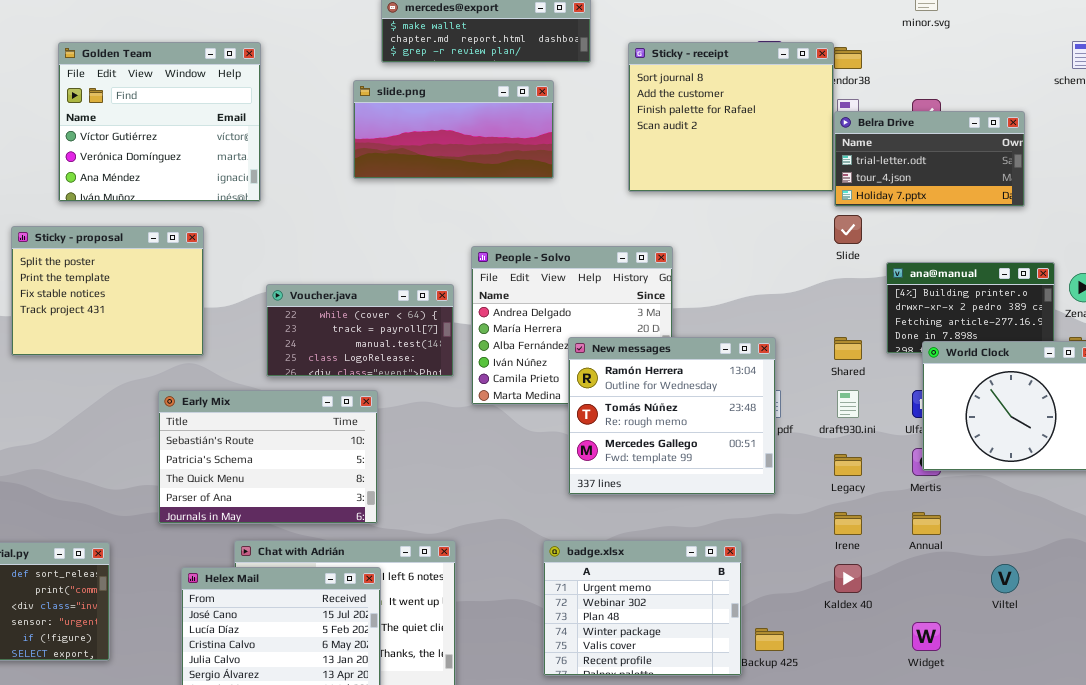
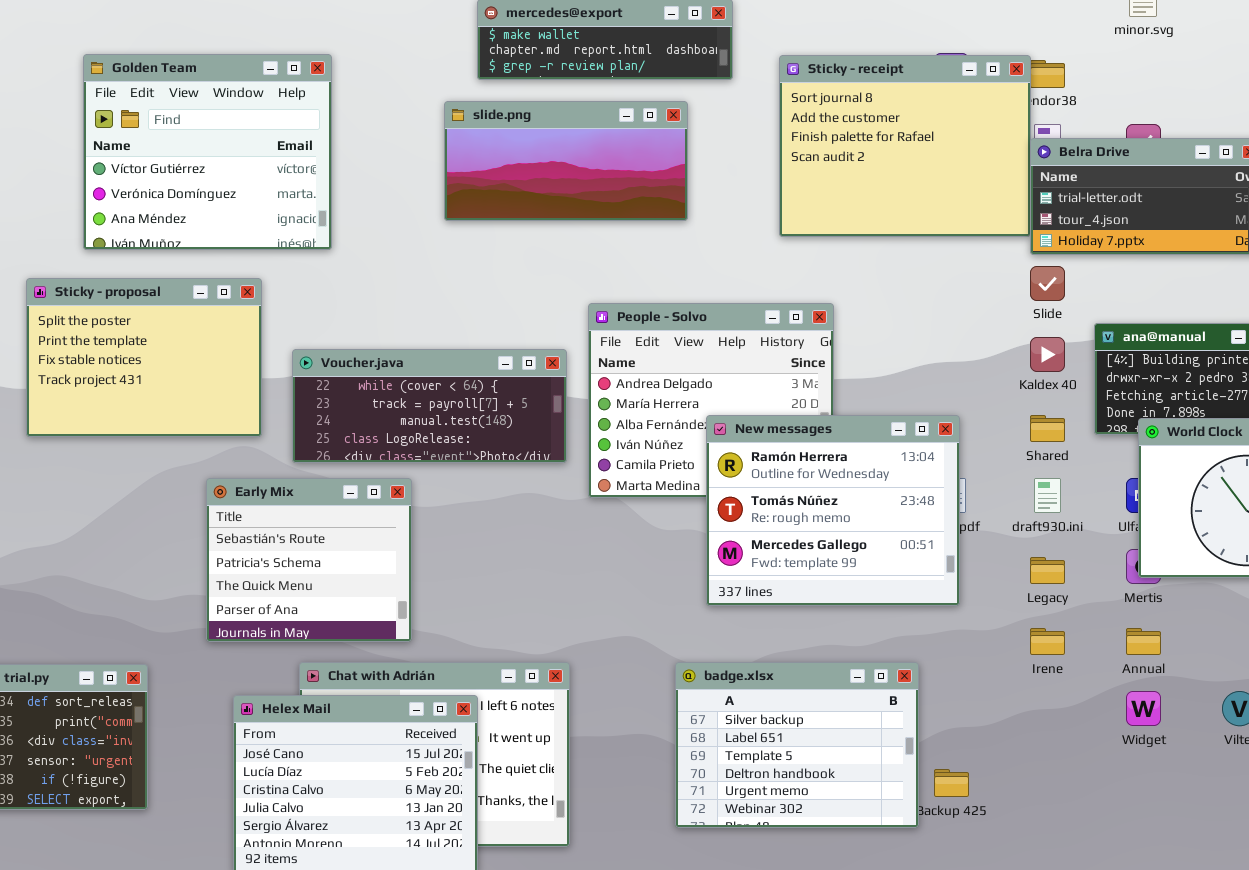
Voucher.java: [266,284,454,377] -> [292,349,567,463], resized
Early Mix: [158,390,378,524] -> [206,478,412,642], resized
badge.xlsx: [543,540,742,676] -> [675,662,919,828], scrolled up 4 rows
Kaldex 40: [834,564,862,593] -> [1030,337,1065,372], moved
Widget: [912,622,941,651] -> [1126,691,1161,726], moved

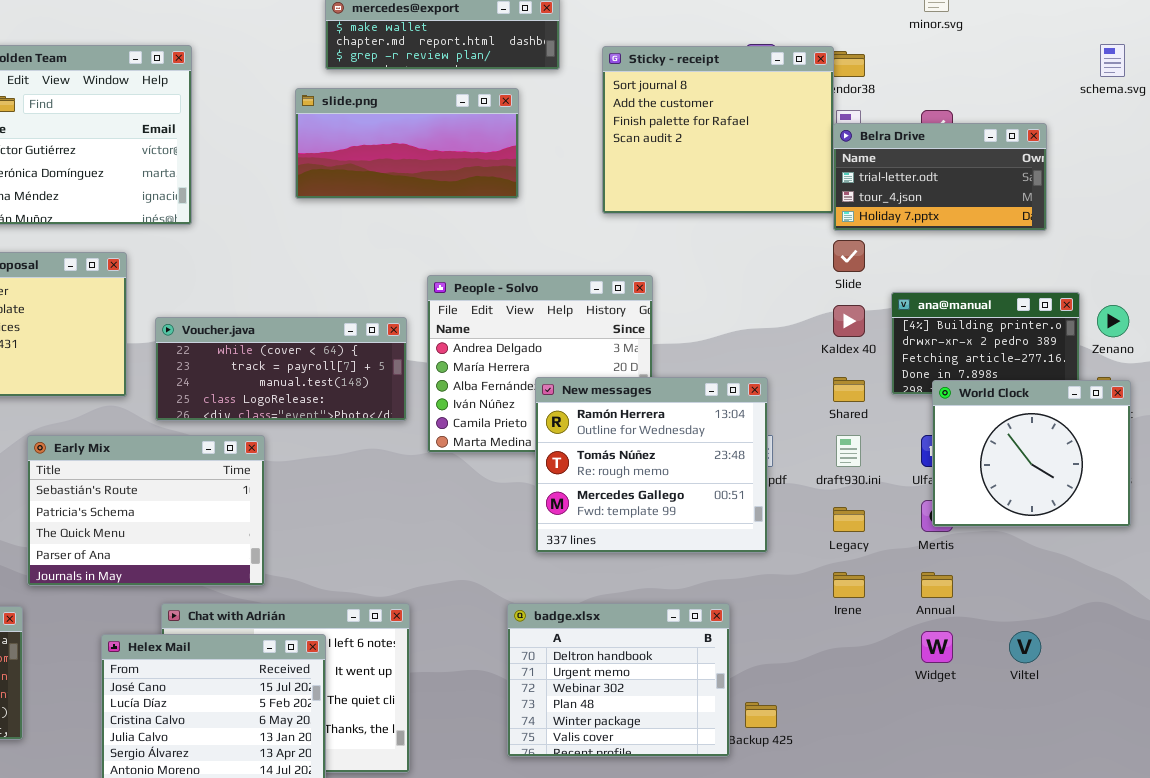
Early Mix: [206,478,412,642] -> [27,435,265,586], resized
badge.xlsx: [675,662,919,828] -> [507,603,730,757], scrolled down 3 rows

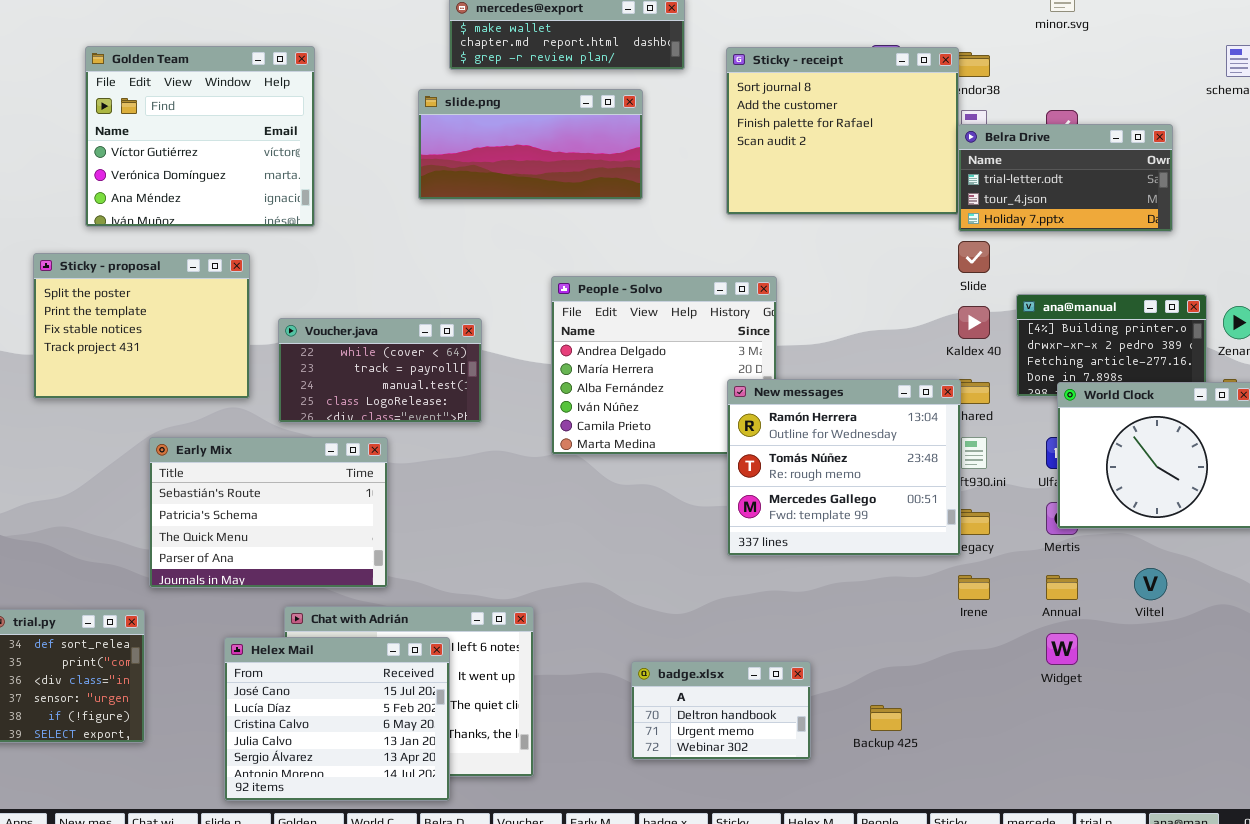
Voucher.java: [155,317,407,421] -> [278,318,482,423], resized
New messages: [535,377,768,553] -> [727,379,961,556], moved
badge.xlsx: [507,603,730,757] -> [631,661,811,760], resized
Viltel: [1009,631,1041,663] -> [1134,568,1167,600], moved

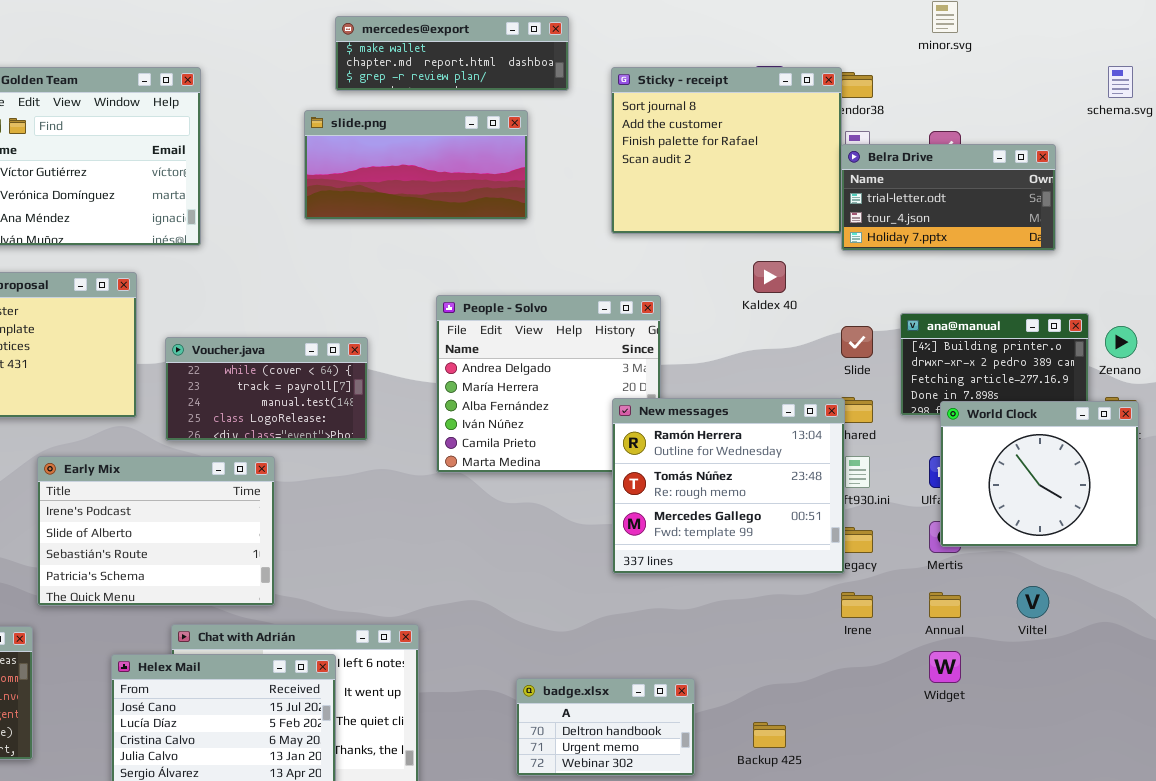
Slide: [958,241,990,273] -> [841,326,873,358], moved
Kaldex 40: [958,306,990,339] -> [753,261,786,293], moved
Early Mix: [149,437,388,588] -> [37,456,275,606], scrolled up 2 rows

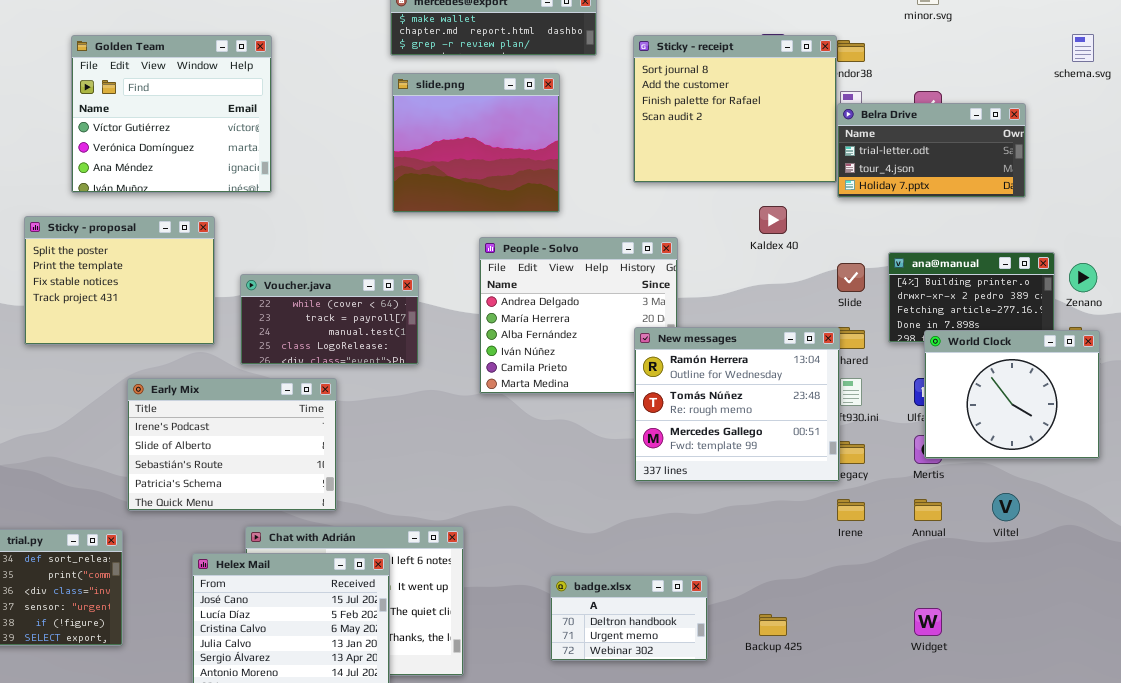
slide.png: [304,110,528,220] -> [392,73,560,213], resized
Widget: [929,651,961,683] -> [914,608,942,636], moved

